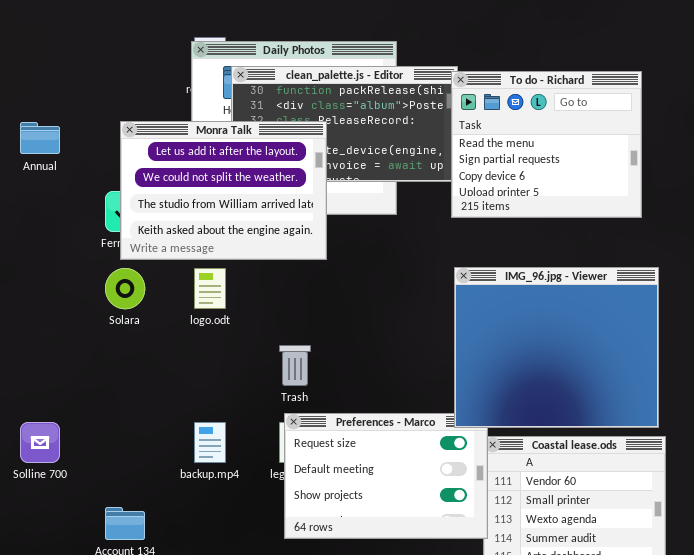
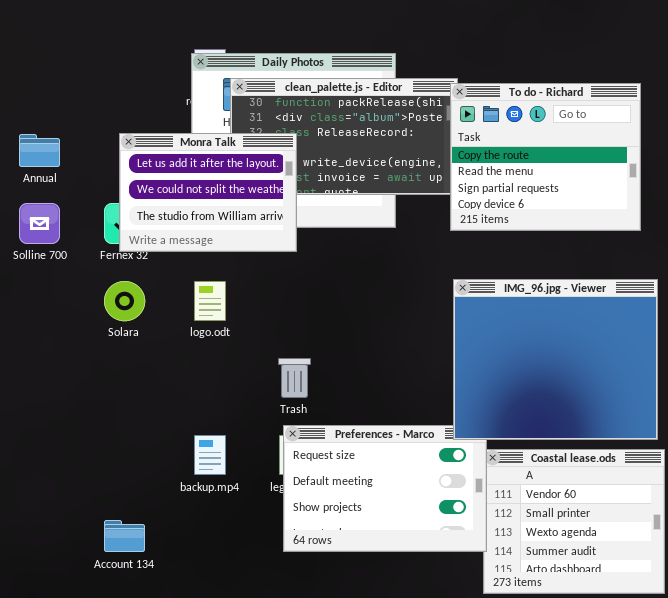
To do - Richard: [451,71,642,218] -> [450,83,641,231], scrolled up 1 row
Monra Talk: [120,121,327,260] -> [119,133,297,252], resized
Solline 700: [20,422,60,463] -> [19,203,60,244], moved

